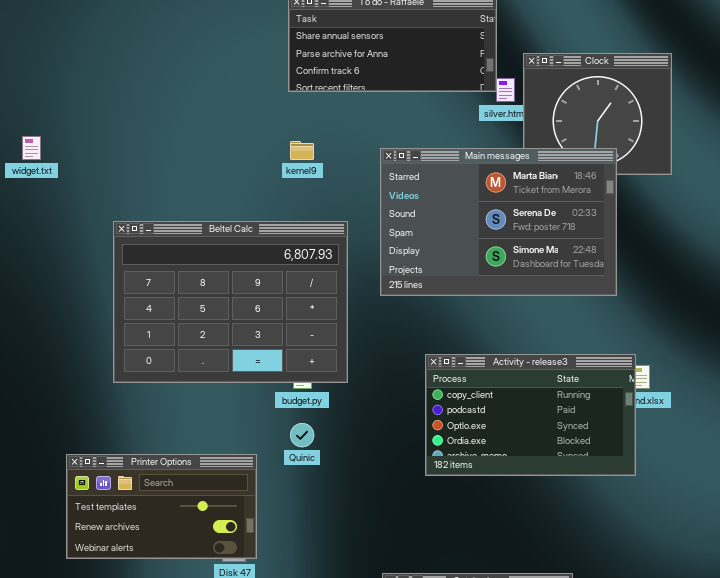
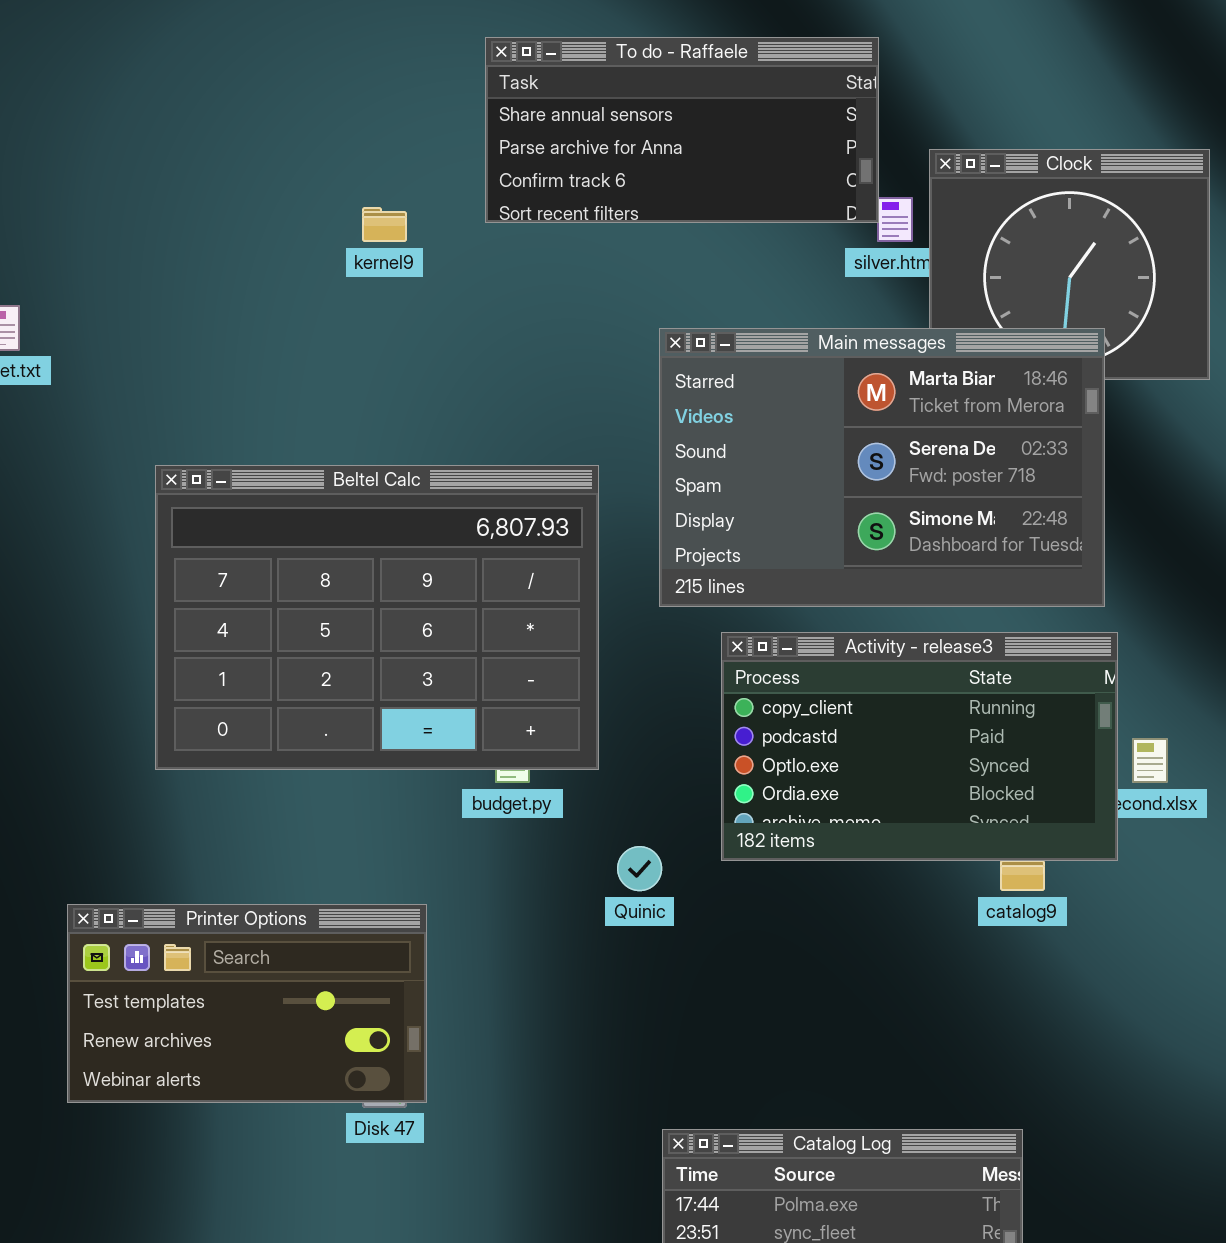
kernel9: [290,141,314,160] -> [362,207,407,242], moved
Activity - release3: [425,354,636,476] -> [721,632,1118,861], moved
Quinic: [290,423,314,447] -> [617,846,662,891], moved

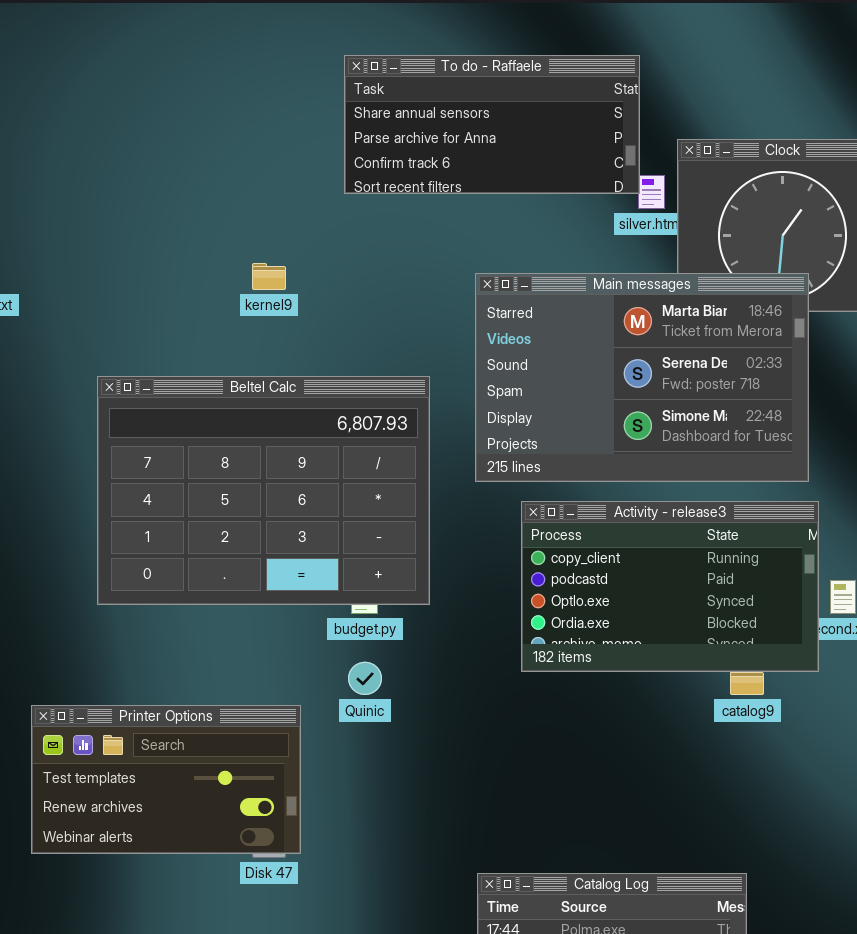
kernel9: [362,207,407,242] -> [252,263,286,290], moved
Quinic: [617,846,662,891] -> [348,662,382,695], moved

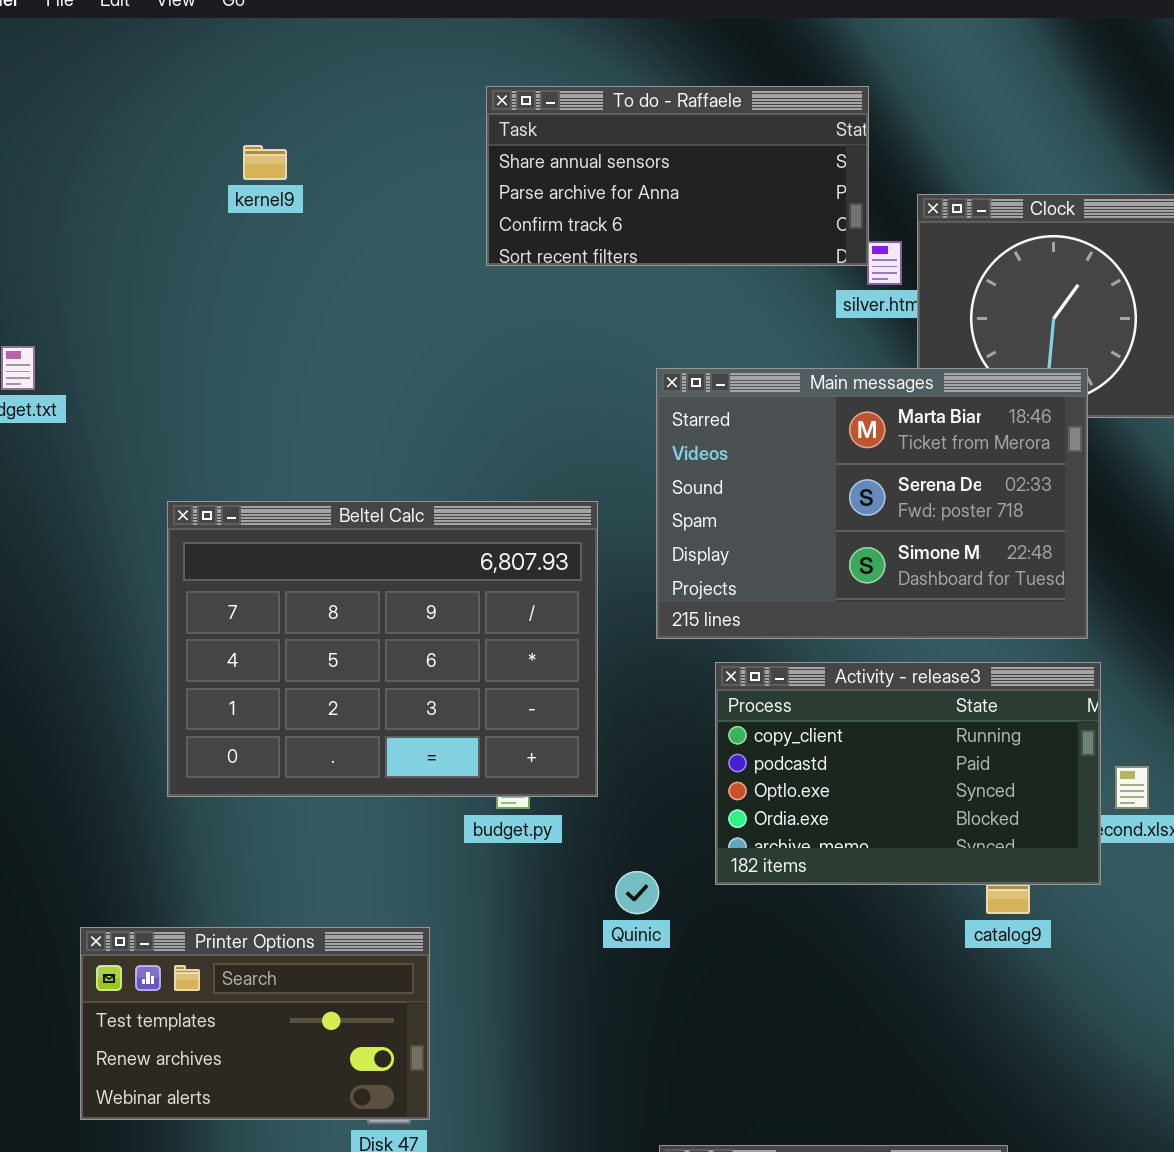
kernel9: [252,263,286,290] -> [243,145,287,180], moved
Quinic: [348,662,382,695] -> [615,871,659,914], moved

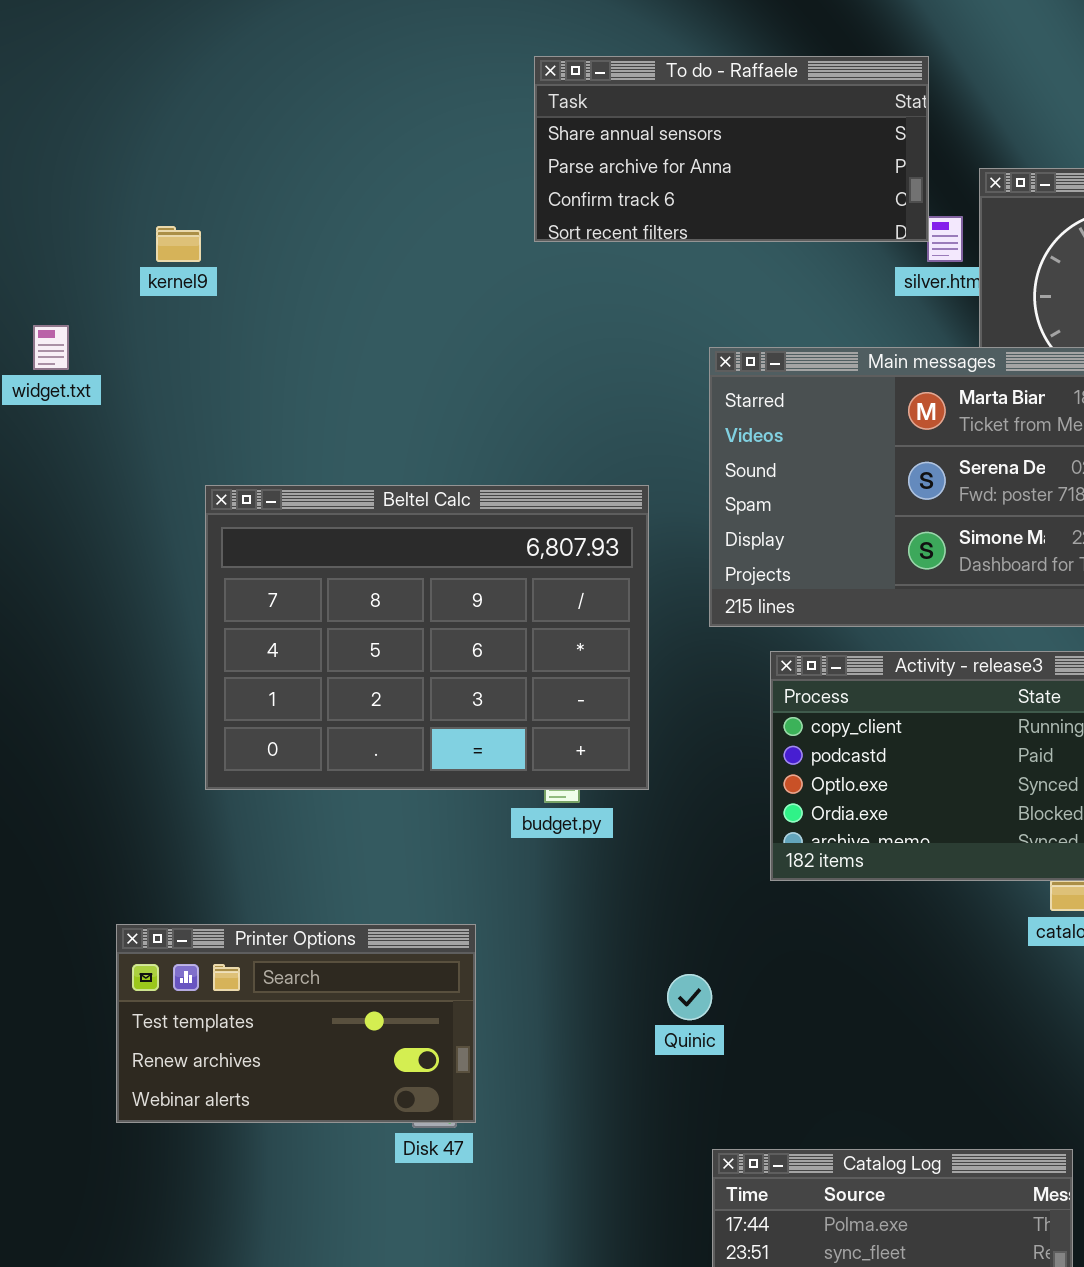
kernel9: [243,145,287,180] -> [156,226,201,262], moved
Quinic: [615,871,659,914] -> [667,974,712,1020], moved

